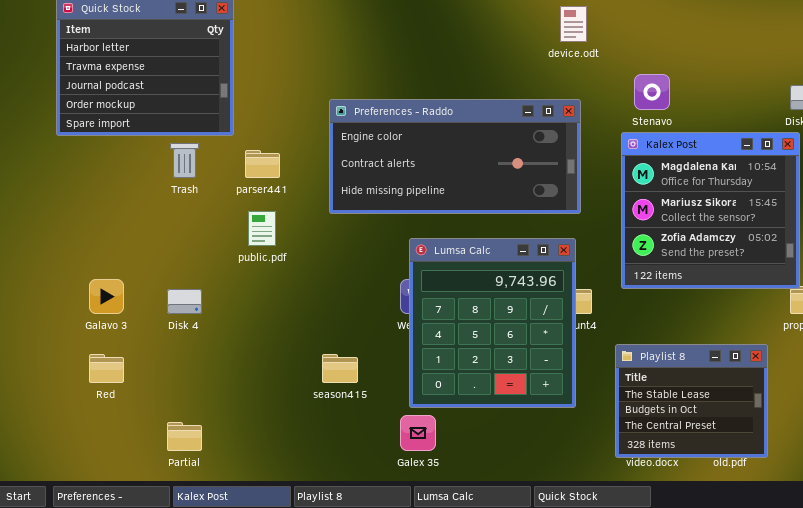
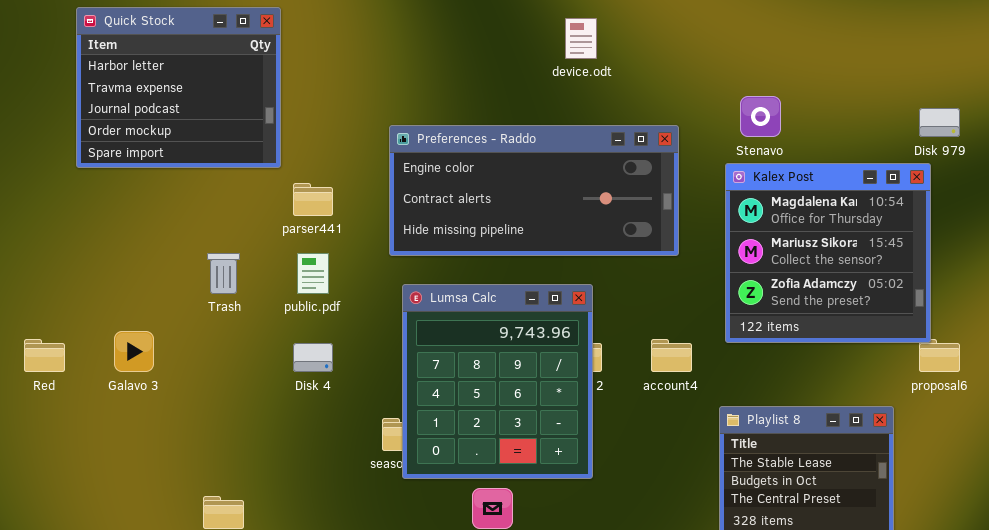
device.odt: [560,6,587,42] -> [565,18,597,59], moved
Trash: [170,143,199,178] -> [207,253,240,294], moved
Lumsa Calc: [409,238,576,408] -> [402,284,593,479], moved
Disk 4: [167,289,202,314] -> [293,343,333,372], moved
Red: [89,354,124,383] -> [24,339,65,372], moved

